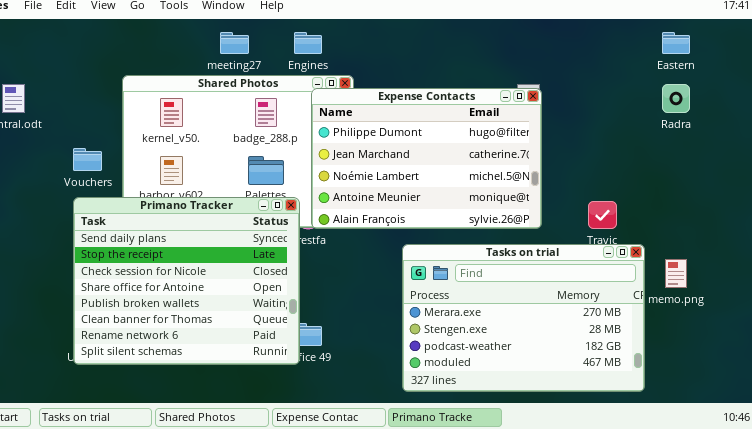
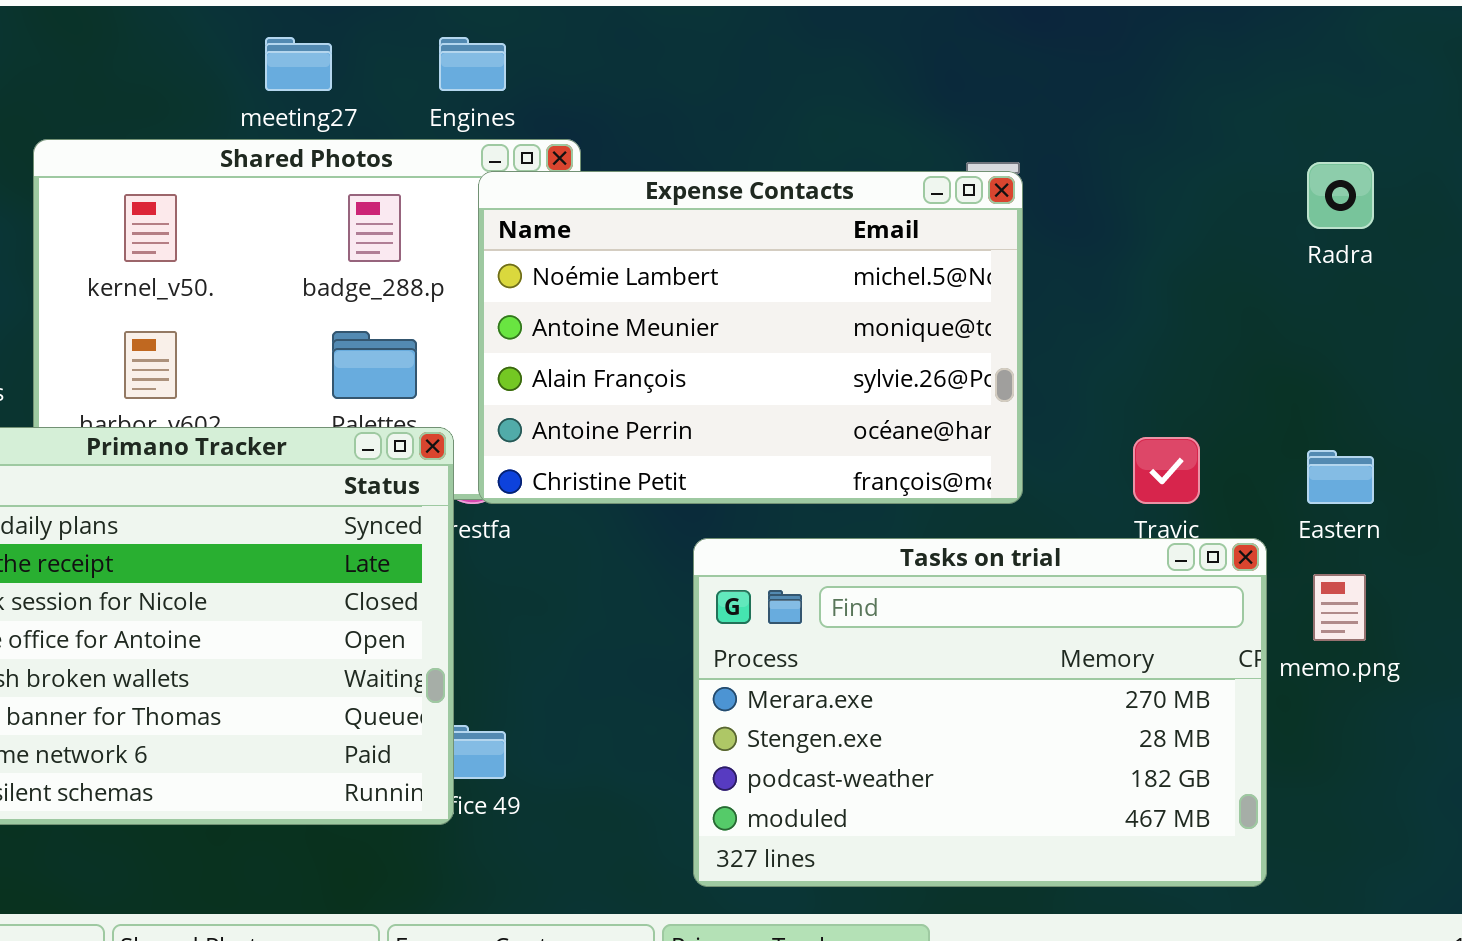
Eastern: [662,32,690,54] -> [1307,450,1374,504], moved
Expense Contacts: [311,88,542,229] -> [478,171,1023,504], scrolled down 2 rows

